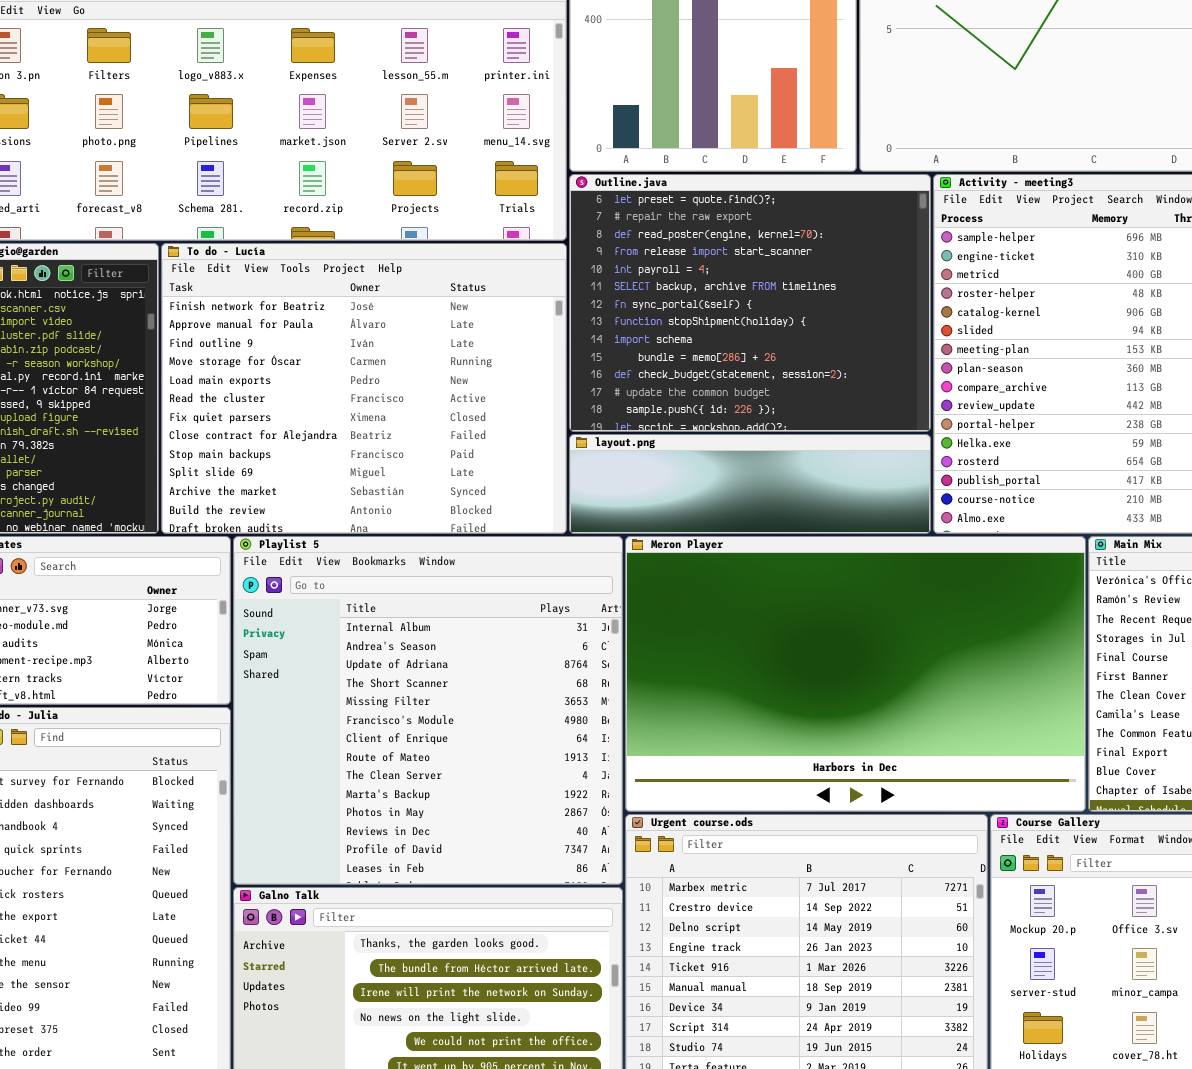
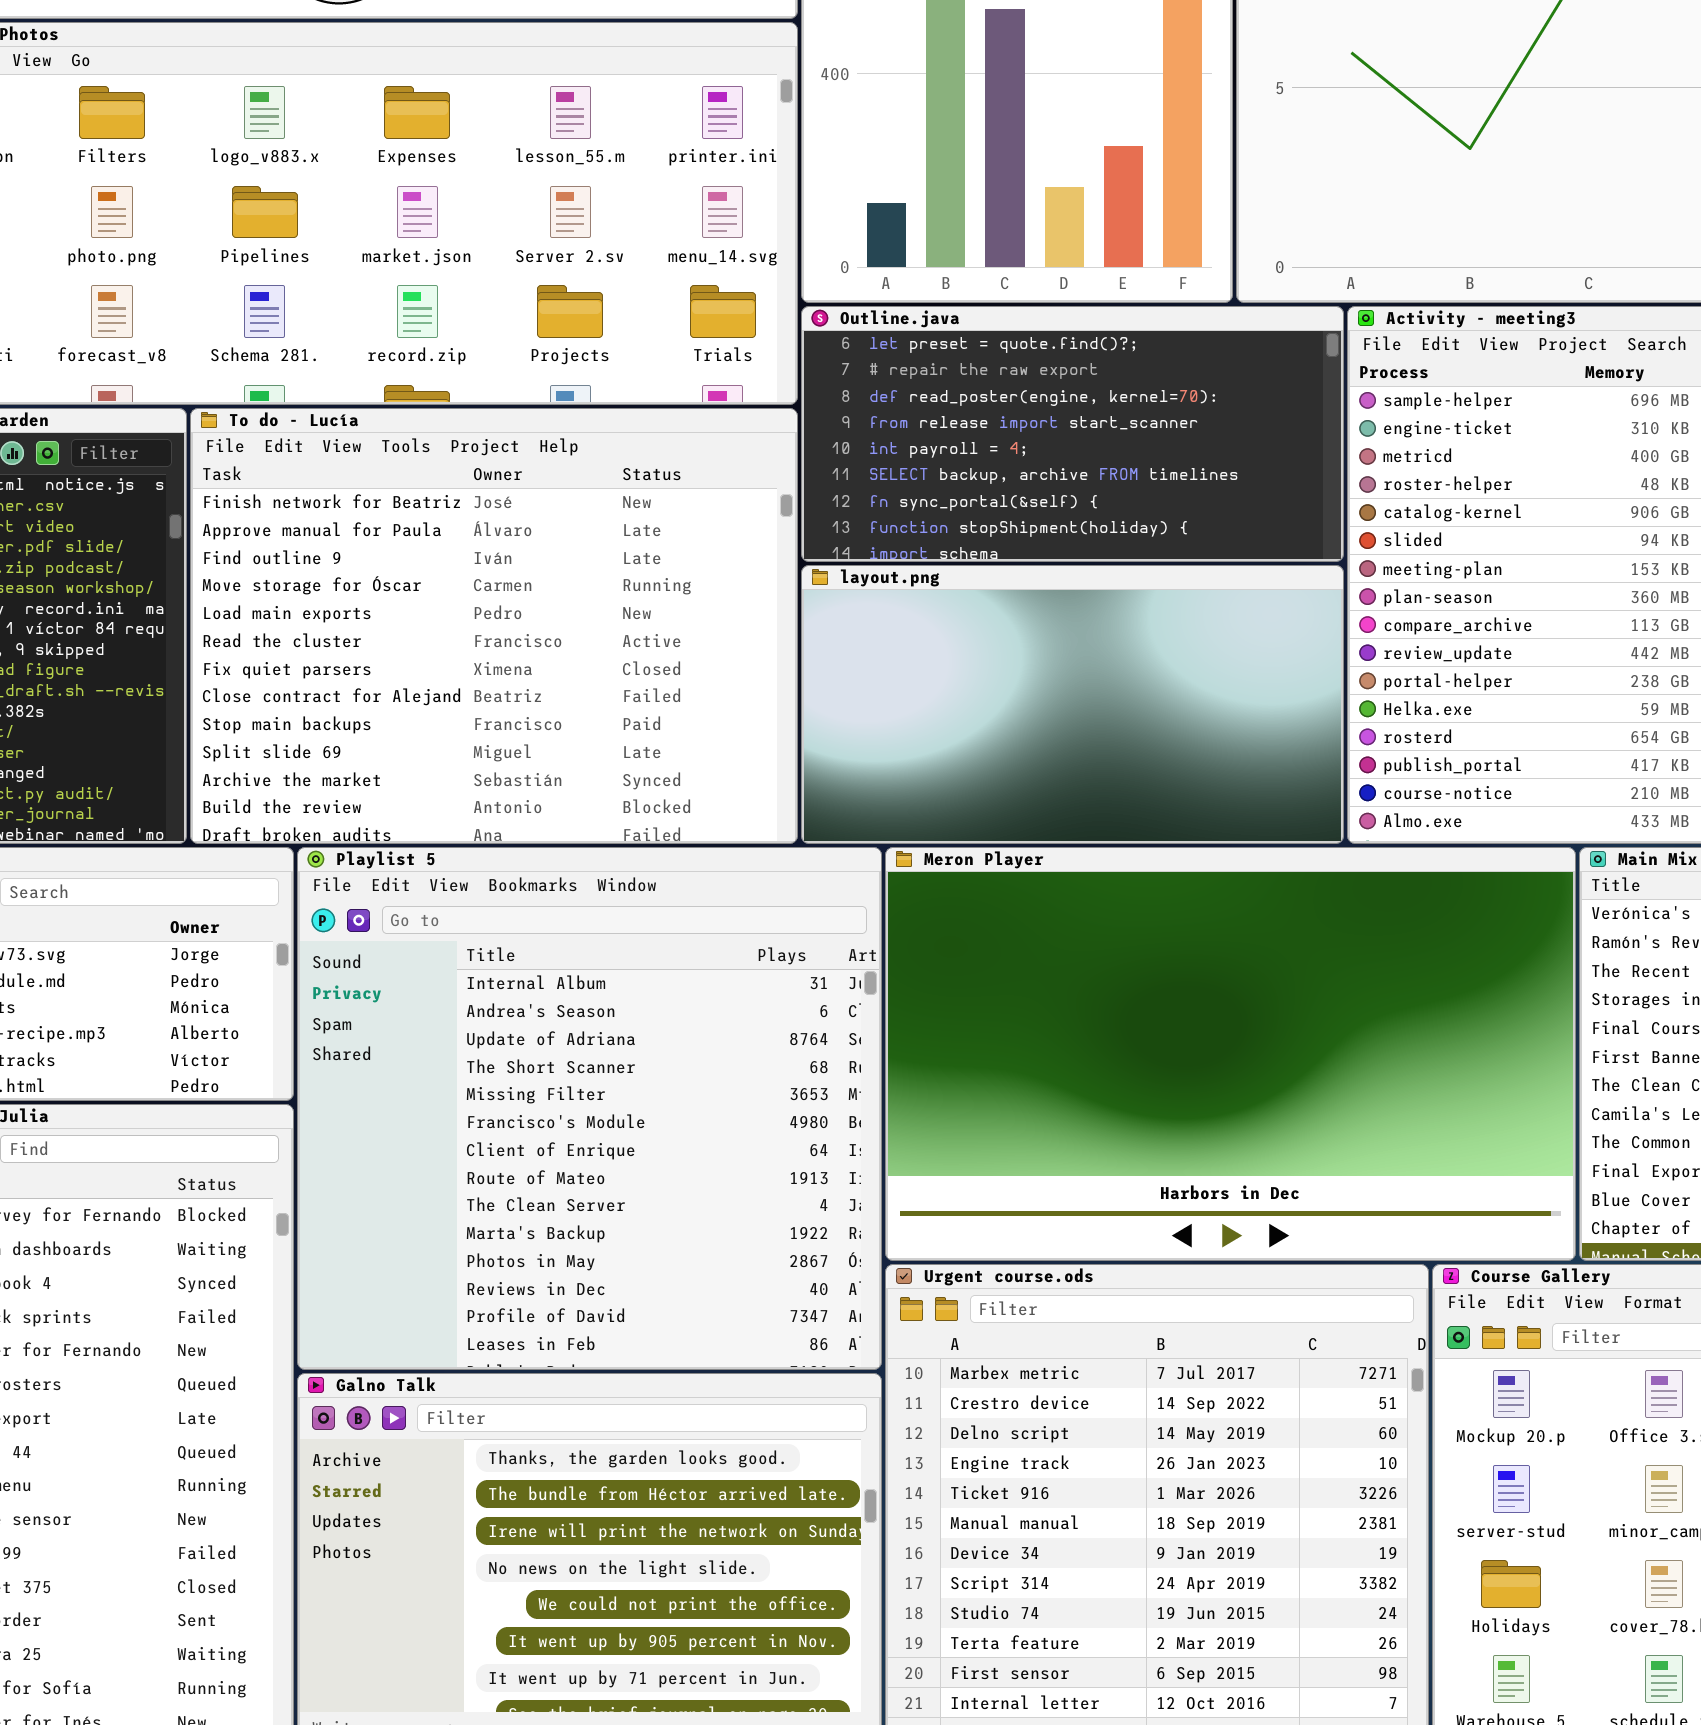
Outline.java: [569,174,931,432] -> [801,306,1344,562], resized
layout.png: [569,434,931,534] -> [801,565,1344,844], resized

